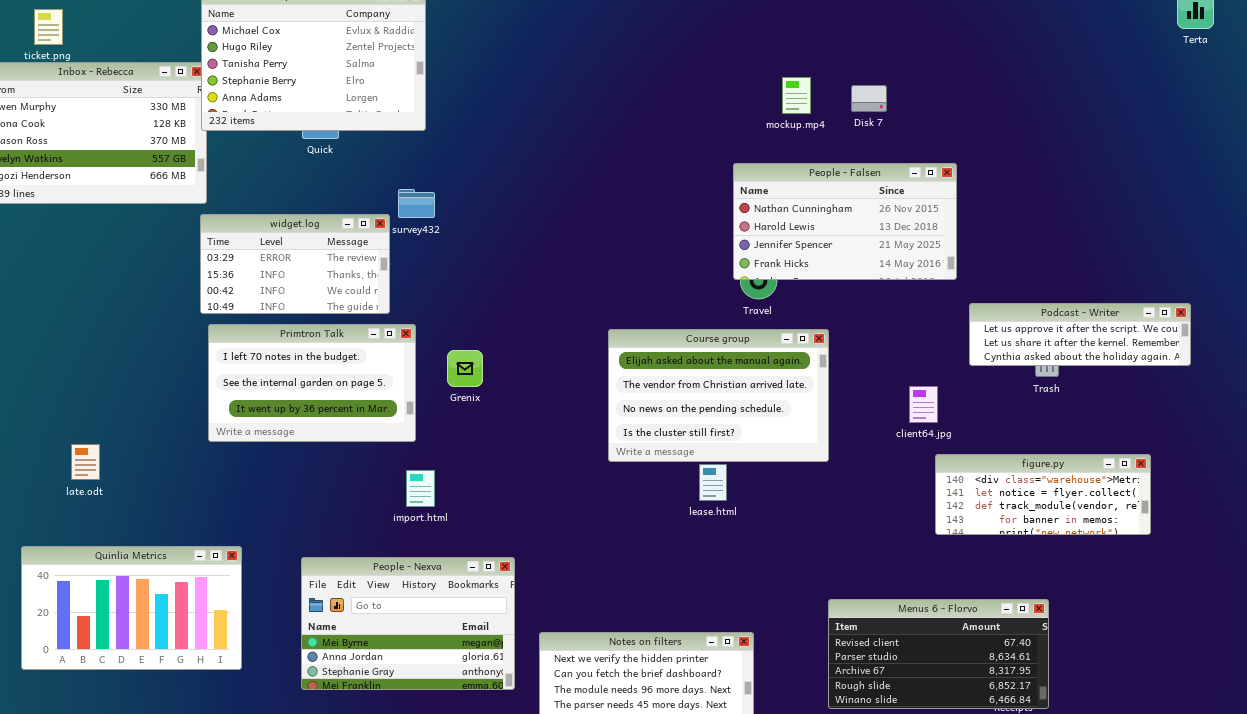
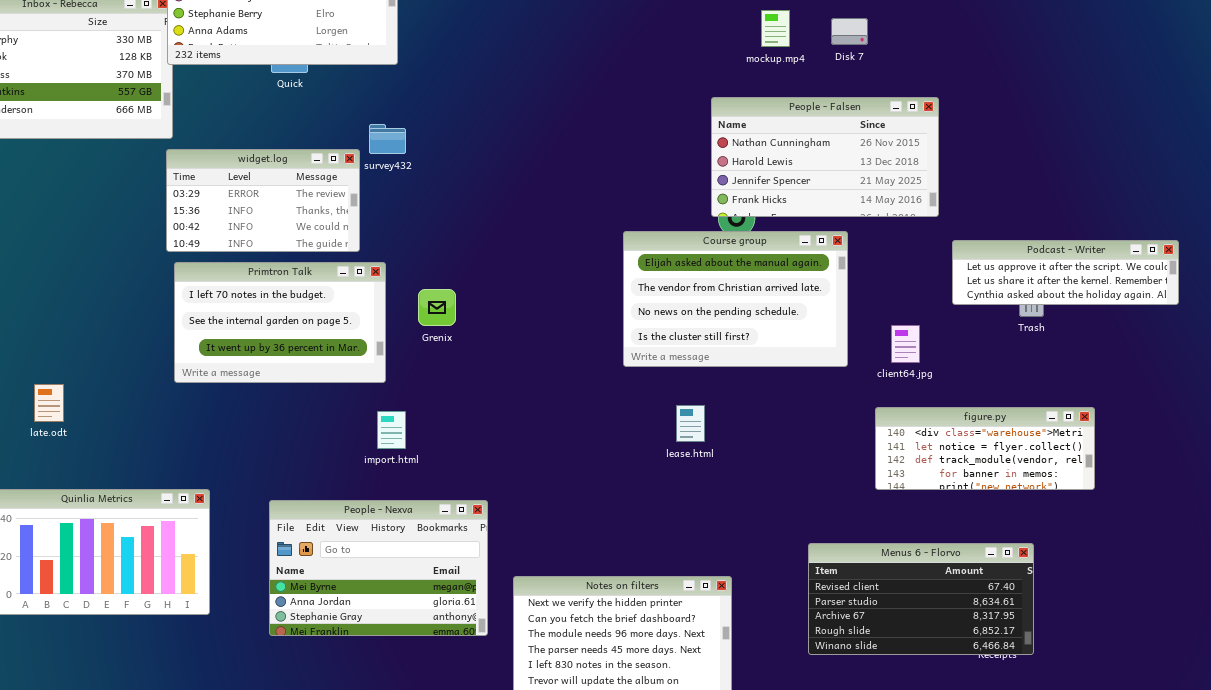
Course group: [608,329,829,462] -> [623,231,848,367], moved
figure.py: [935,454,1151,535] -> [875,407,1095,490], moved

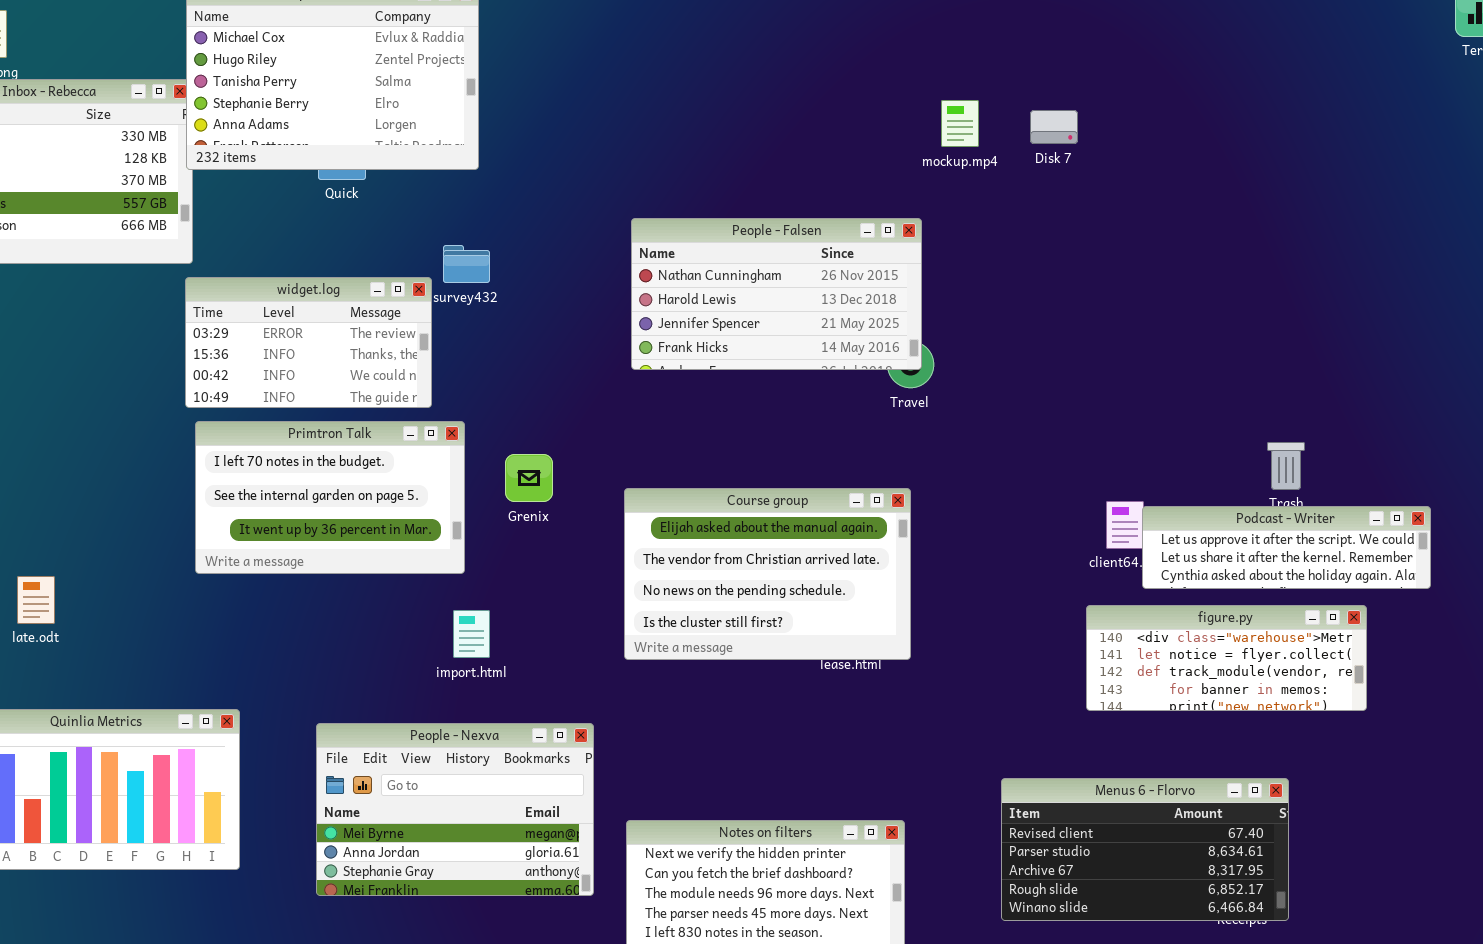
People - Falsen: [711,97,939,217] -> [631,218,922,370], moved
Course group: [623,231,848,367] -> [624,488,911,660], moved
Podcast - Writer: [952,240,1179,305] -> [1142,506,1431,589], moved

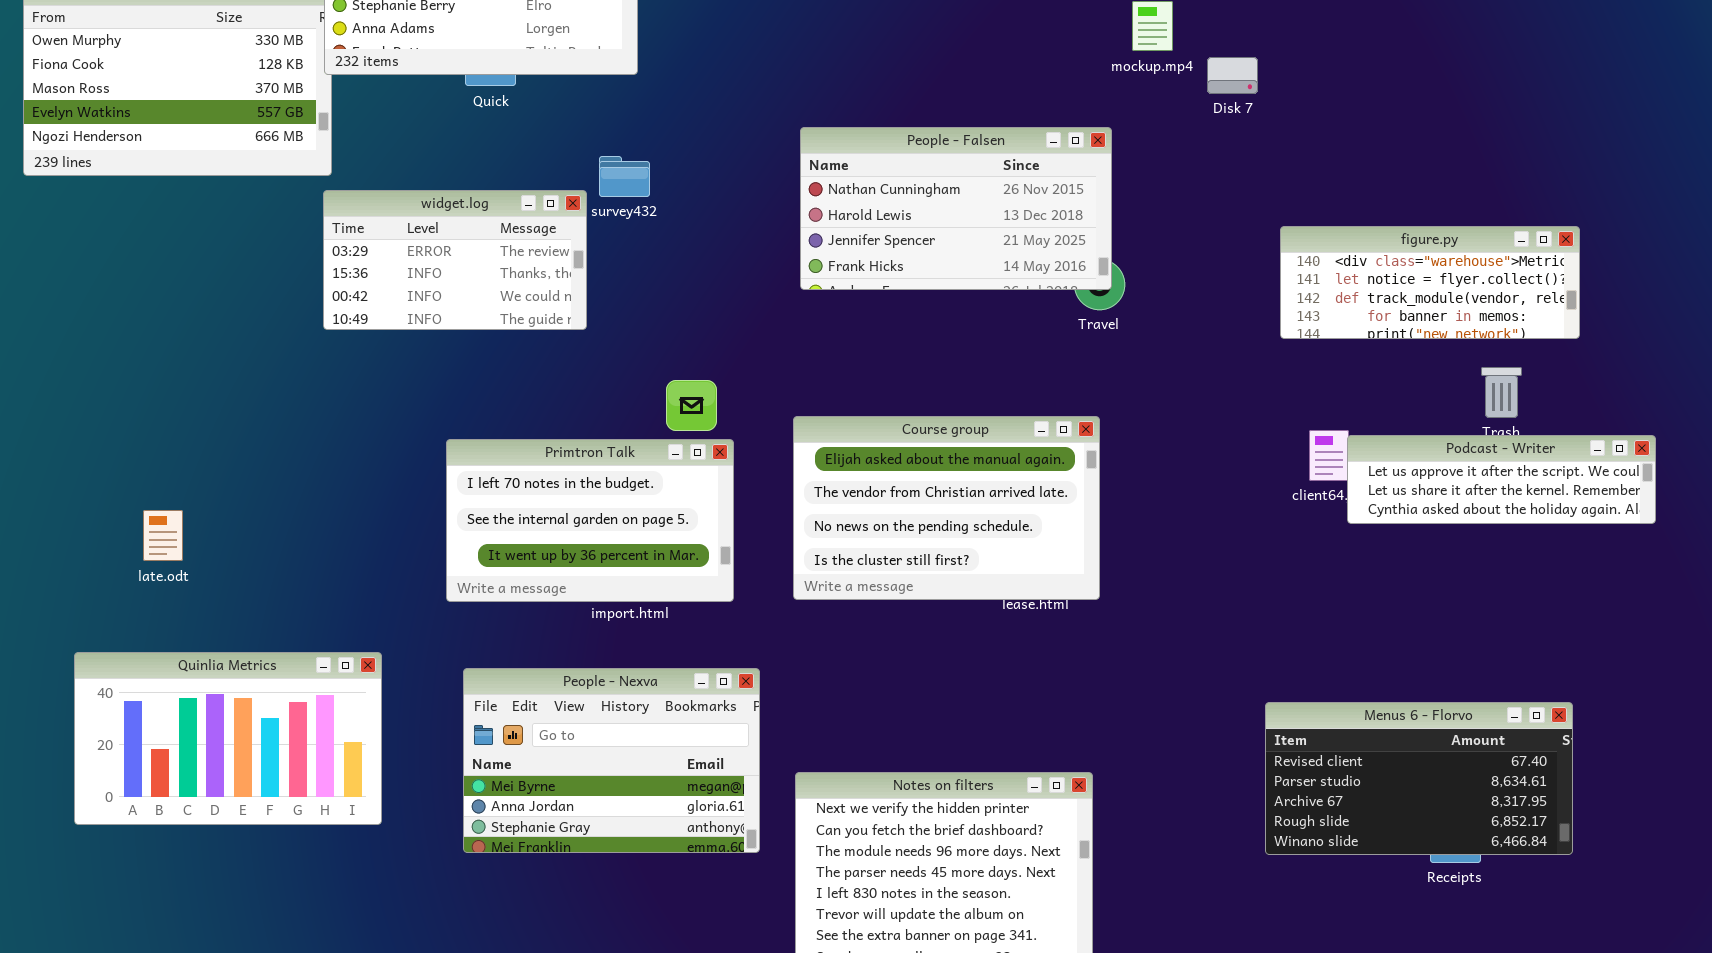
Disk 7: [1030,110,1078,144] -> [1207,57,1258,94], moved
Primtron Talk: [195,421,465,574] -> [446,439,734,602], moved
figure.py: [1086,605,1367,711] -> [1280,226,1580,339], moved
Menus 6 - Florvo: [1001,778,1289,921] -> [1265,702,1573,855], moved

